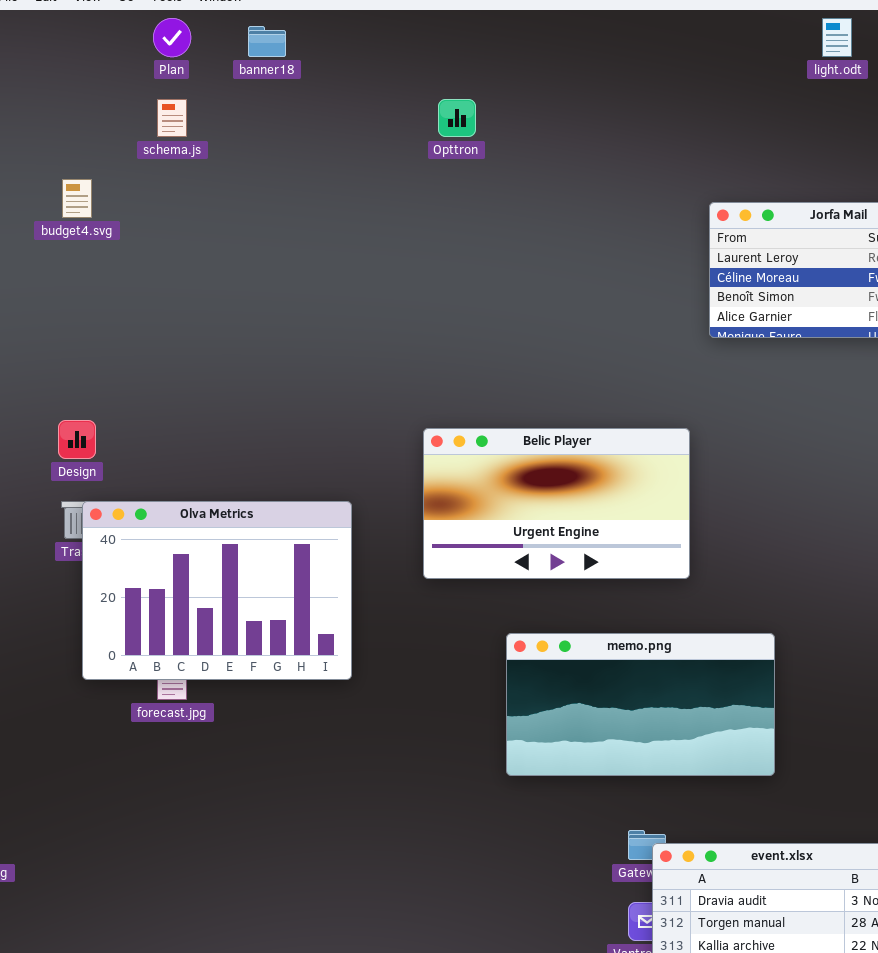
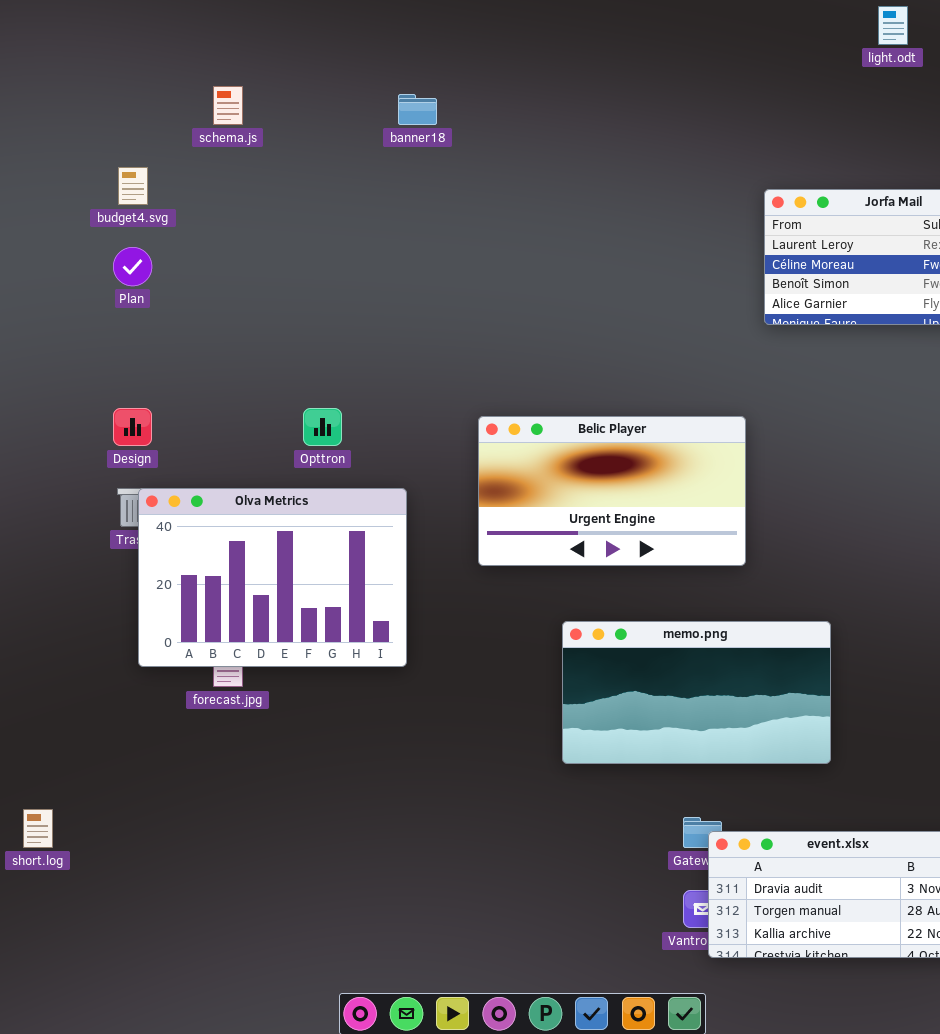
Plan: [153,18,191,57] -> [113,247,152,286], moved
banner18: [248,26,286,57] -> [398,94,437,125], moved
Opttron: [438,99,476,137] -> [303,408,342,446], moved

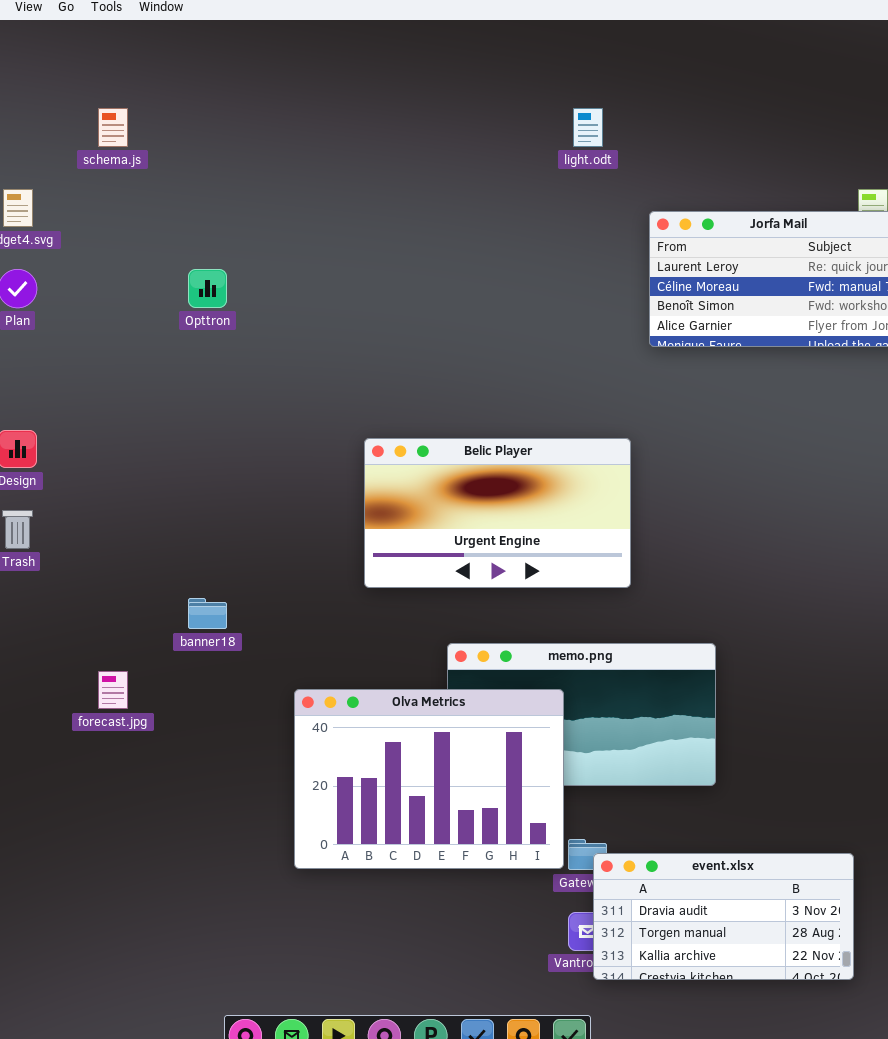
light.odt: [878,6,908,45] -> [573,108,603,147], moved
banner18: [398,94,437,125] -> [188,598,227,629], moved
Opttron: [303,408,342,446] -> [188,269,227,308], moved
Olva Metrics: [138,488,407,667] -> [294,689,564,869], moved

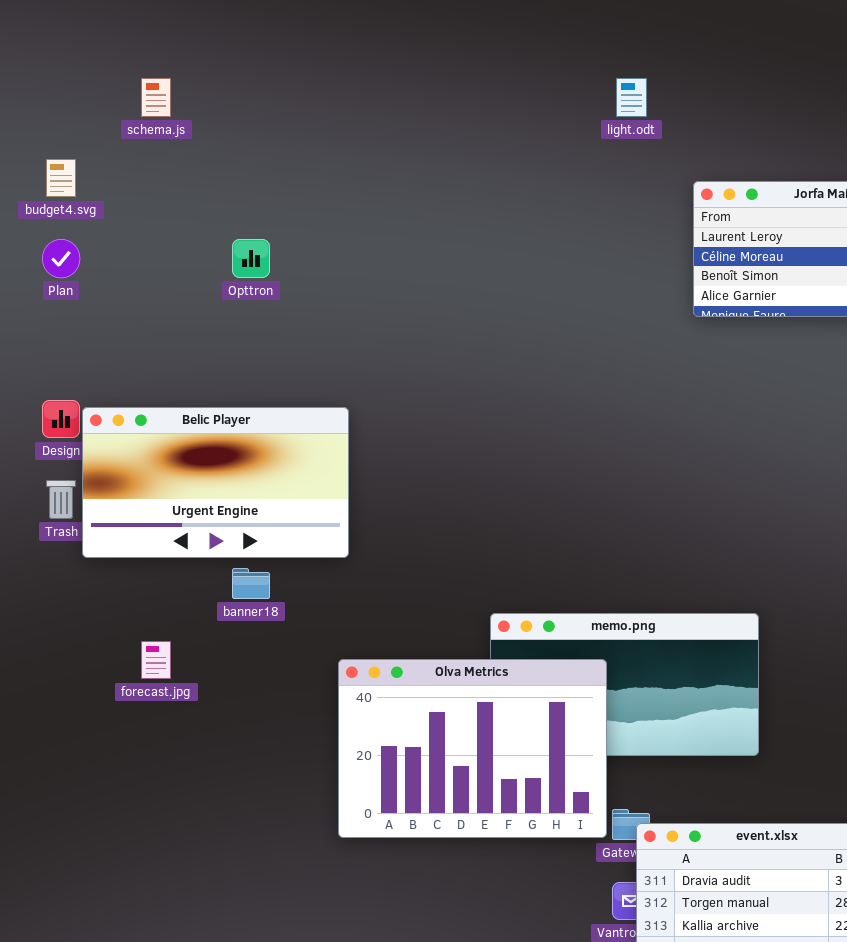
Belic Player: [364,438,631,588] -> [82,407,349,558], moved

